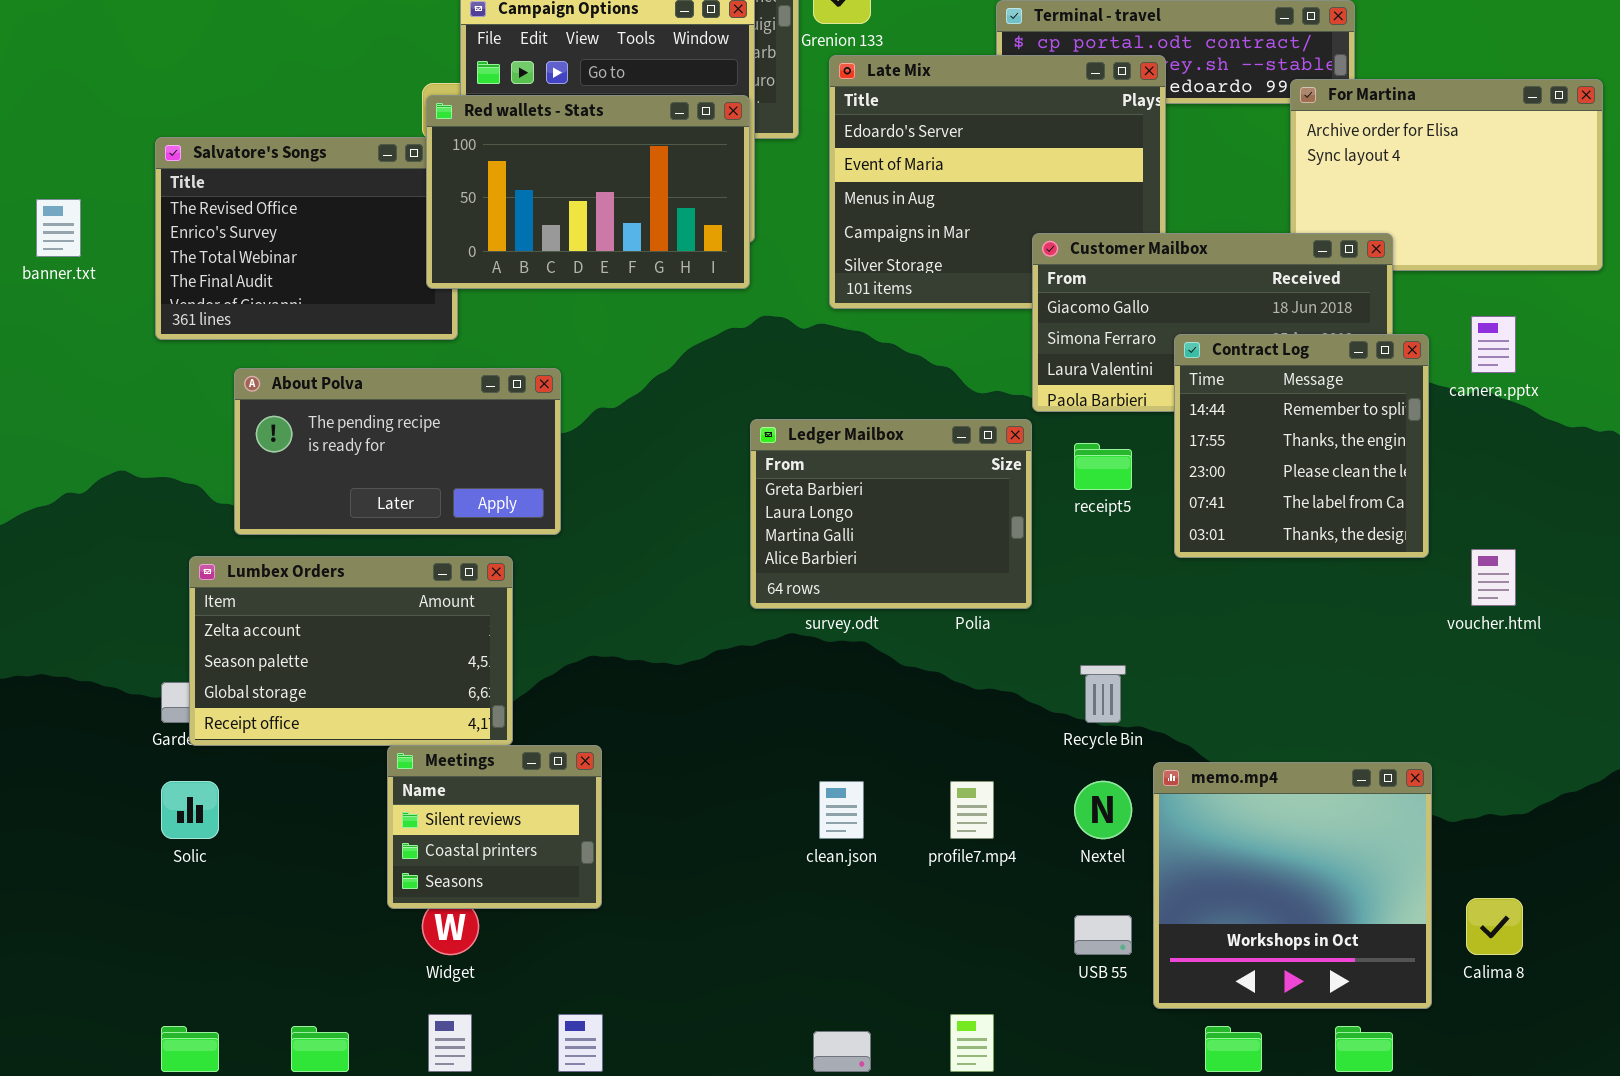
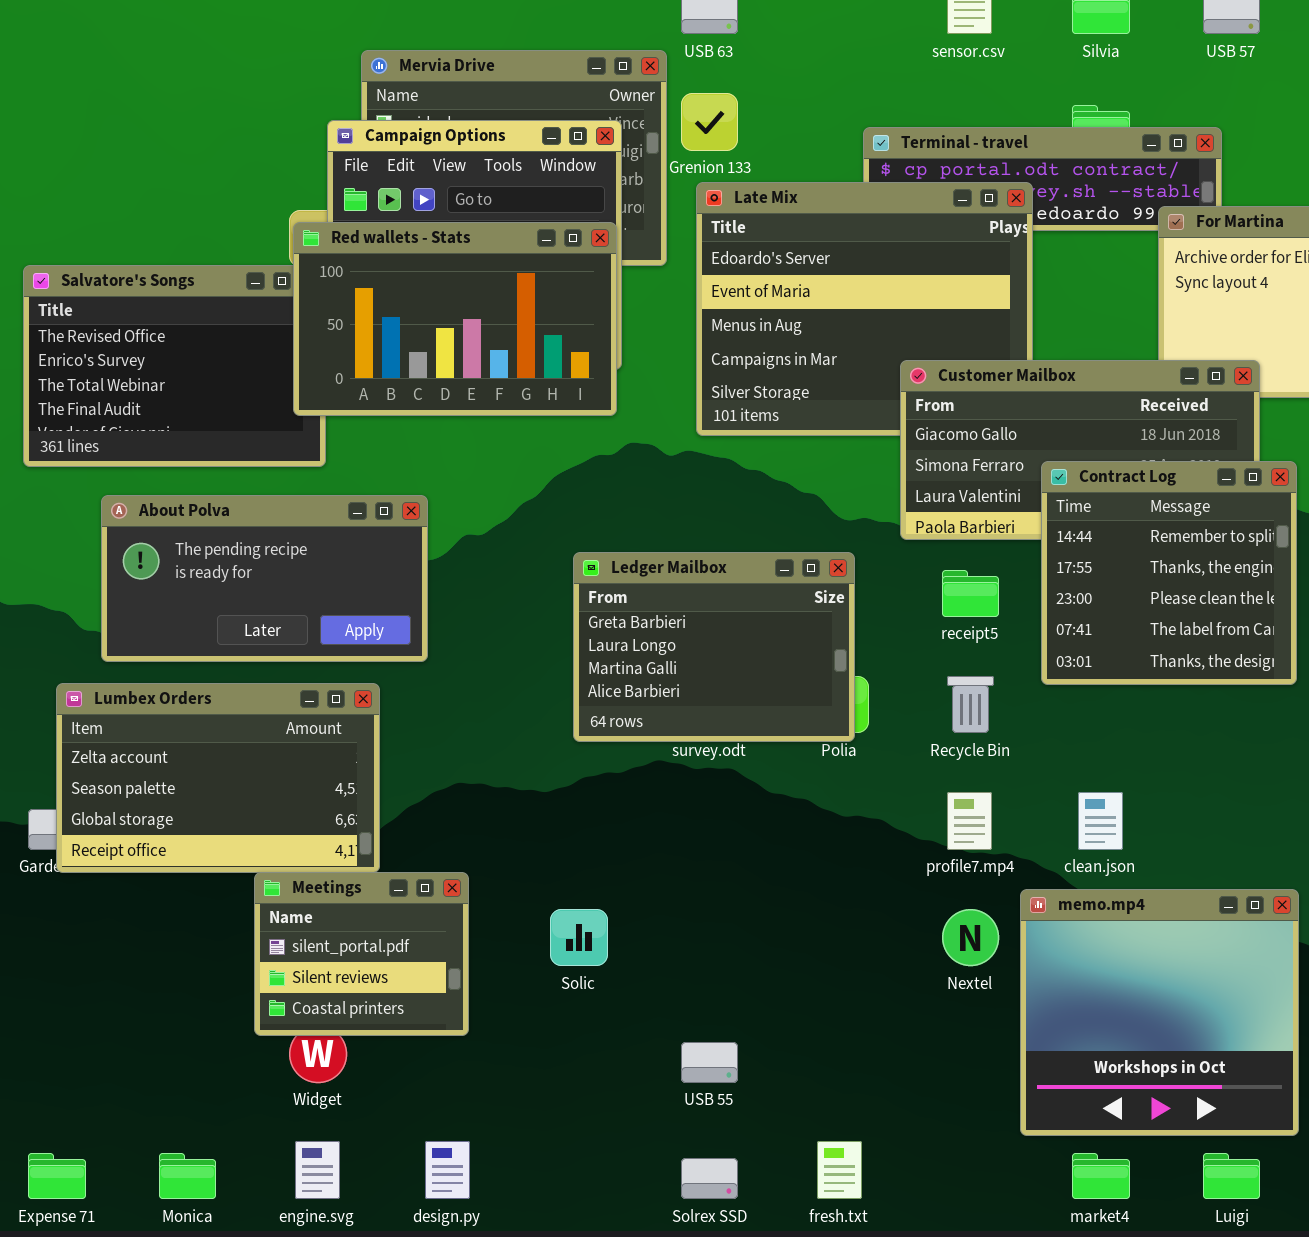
Ledger Mailbox: [750,419,1032,609] -> [573,552,855,742], moved
Recycle Bin: [1080,665,1126,723] -> [947,676,994,733], moved
Meetings: [387,745,602,909] -> [254,872,469,1036], scrolled up 1 row
Solic: [161,781,219,839] -> [550,909,608,966], moved
clean.json: [819,781,864,839] -> [1078,792,1123,850], moved
profile7.mp4: [950,781,994,839] -> [947,792,992,850], moved
USB 55: [1074,915,1132,955] -> [681,1042,738,1083], moved

